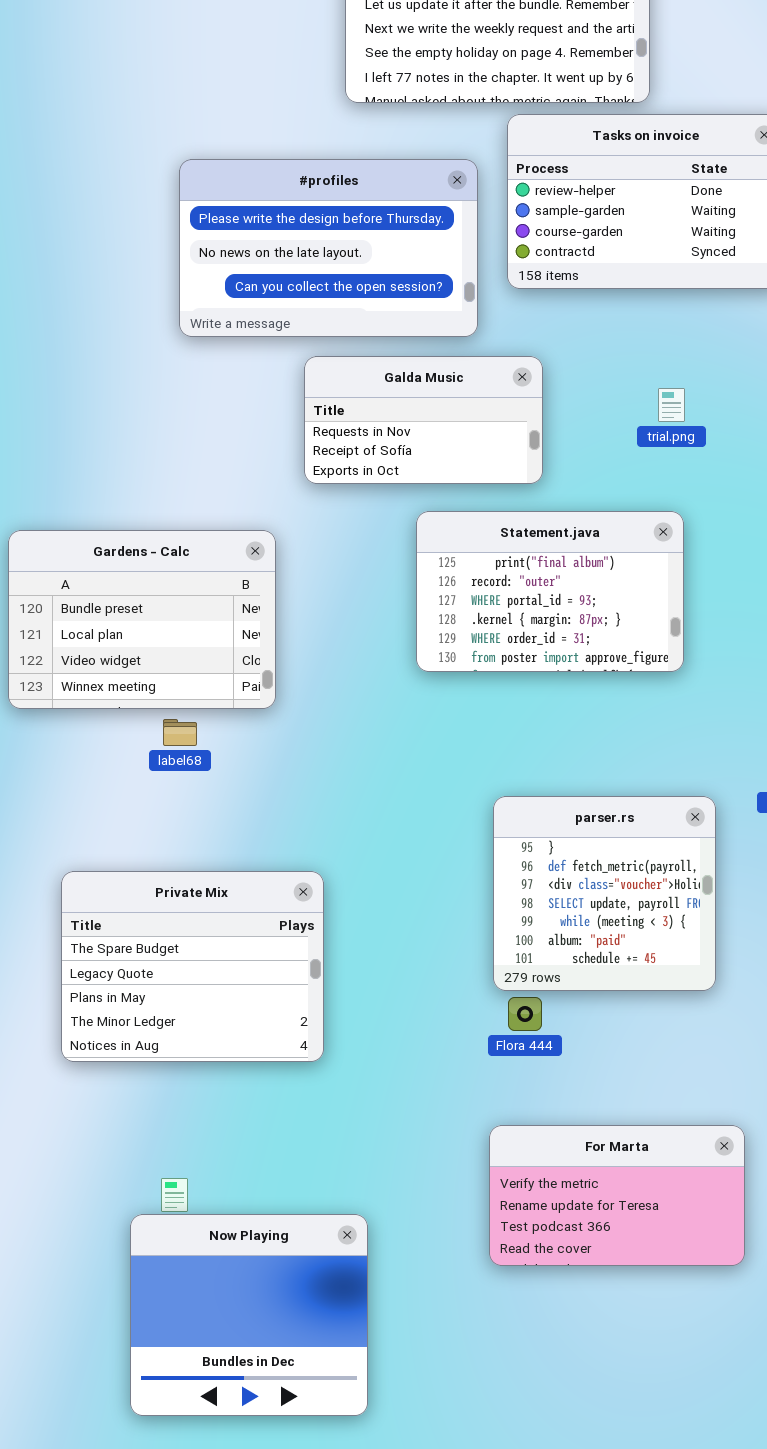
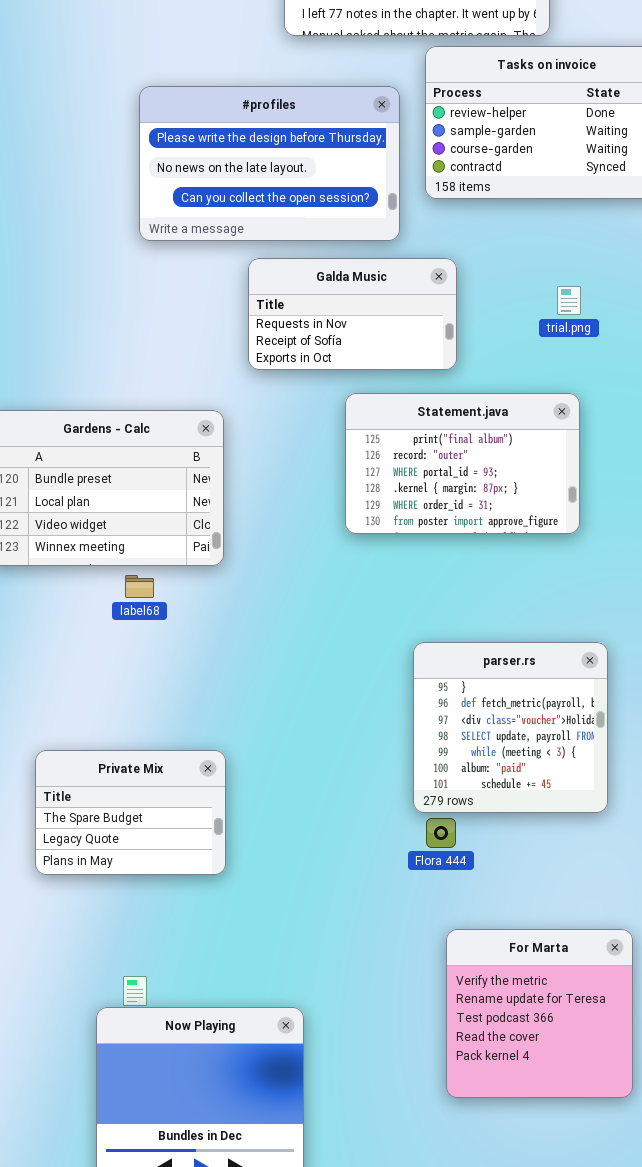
Private Mix: [61,871,324,1062] -> [35,750,226,875], resized
For Marta: [489,1125,745,1266] -> [446,929,633,1098], resized

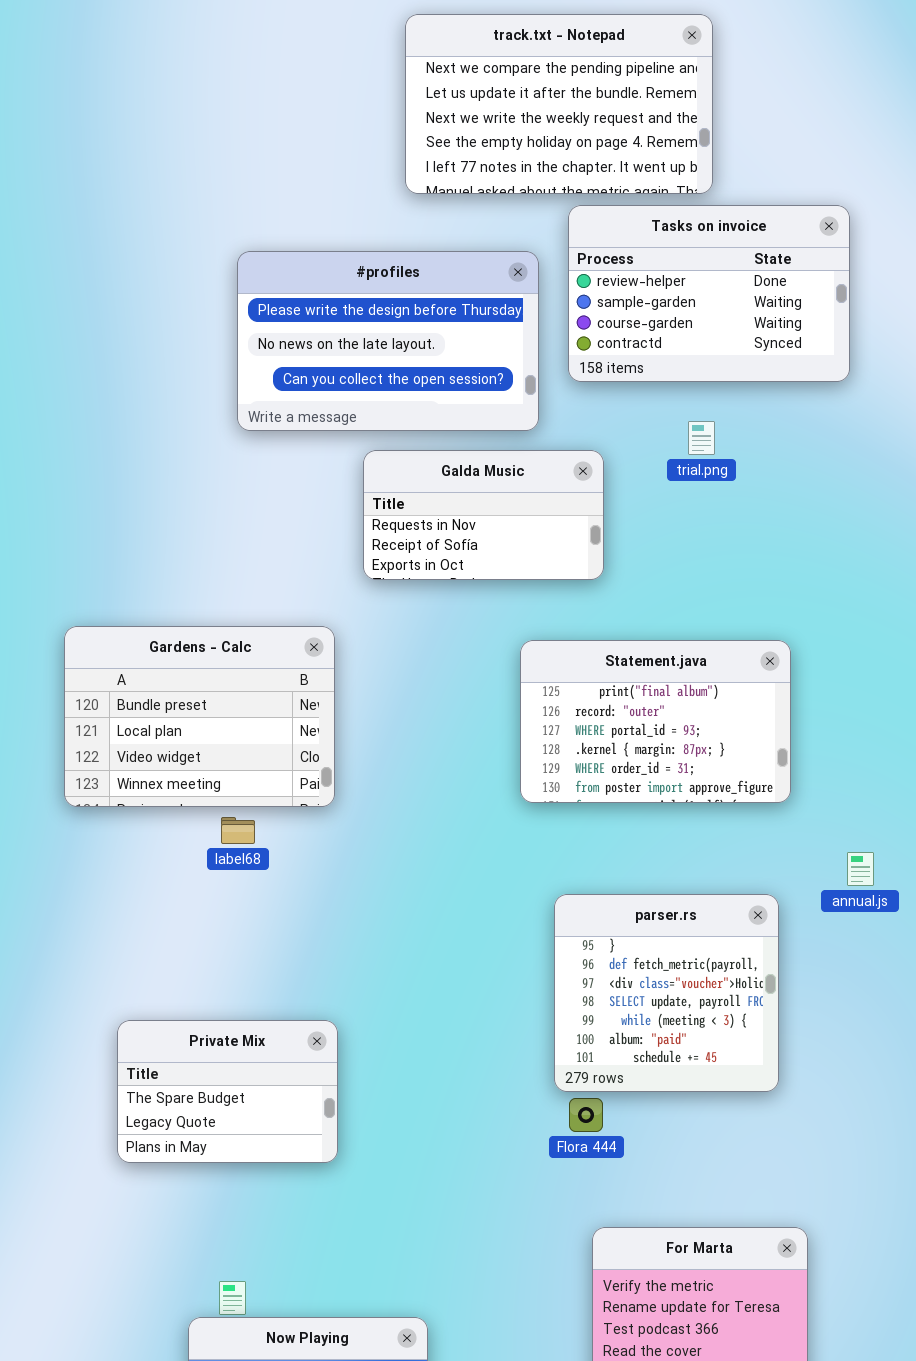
trial.png: [557,286,581,315] -> [688,421,715,455], moved
Statement.java: [345,393,580,534] -> [520,640,791,803], moved

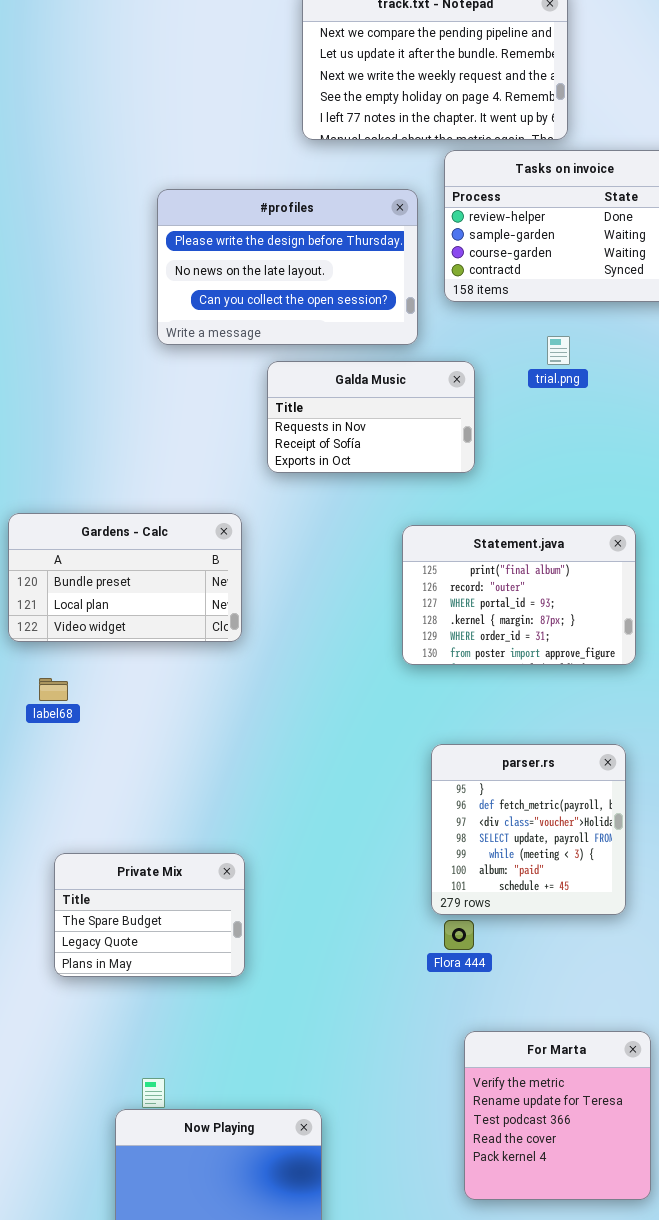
Gardens - Calc: [64,626,335,807] -> [8,513,242,642], resized
label68: [221,817,255,844] -> [39,678,68,701], moved

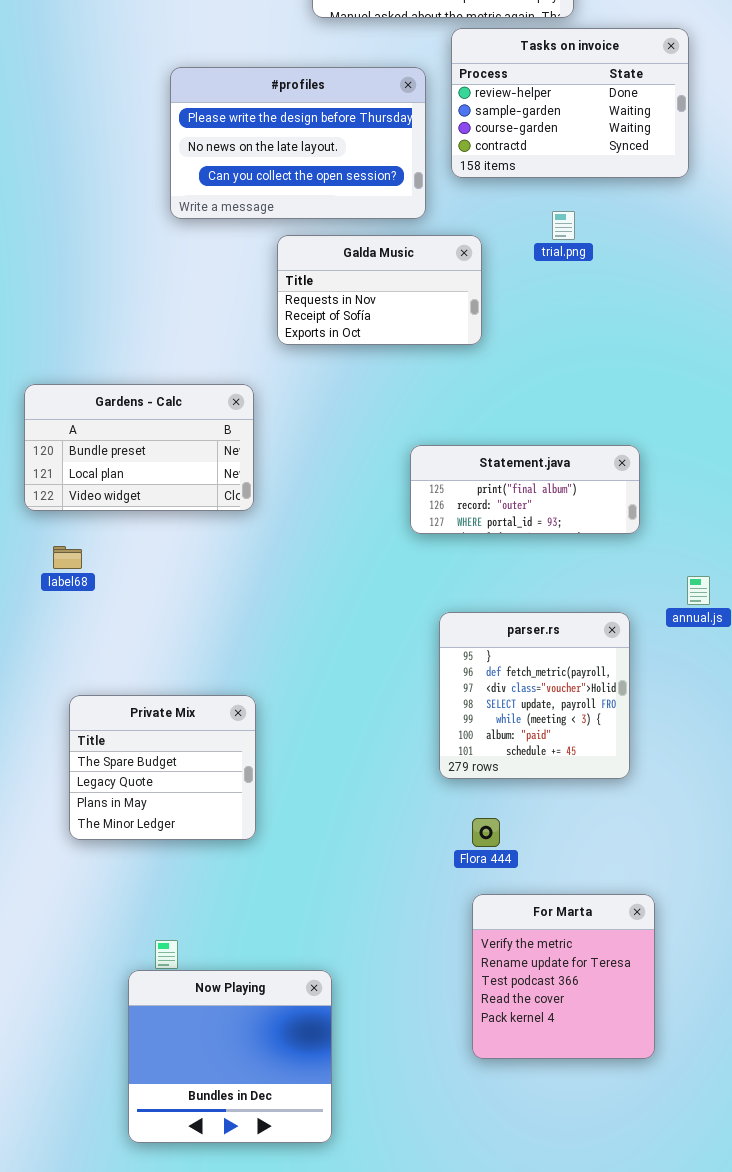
Statement.java: [402,525,636,665] -> [410,445,640,534], resized
Private Mix: [54,853,245,977] -> [69,695,256,840], resized
Flora 444: [444,920,474,950] -> [472,818,500,847], moved

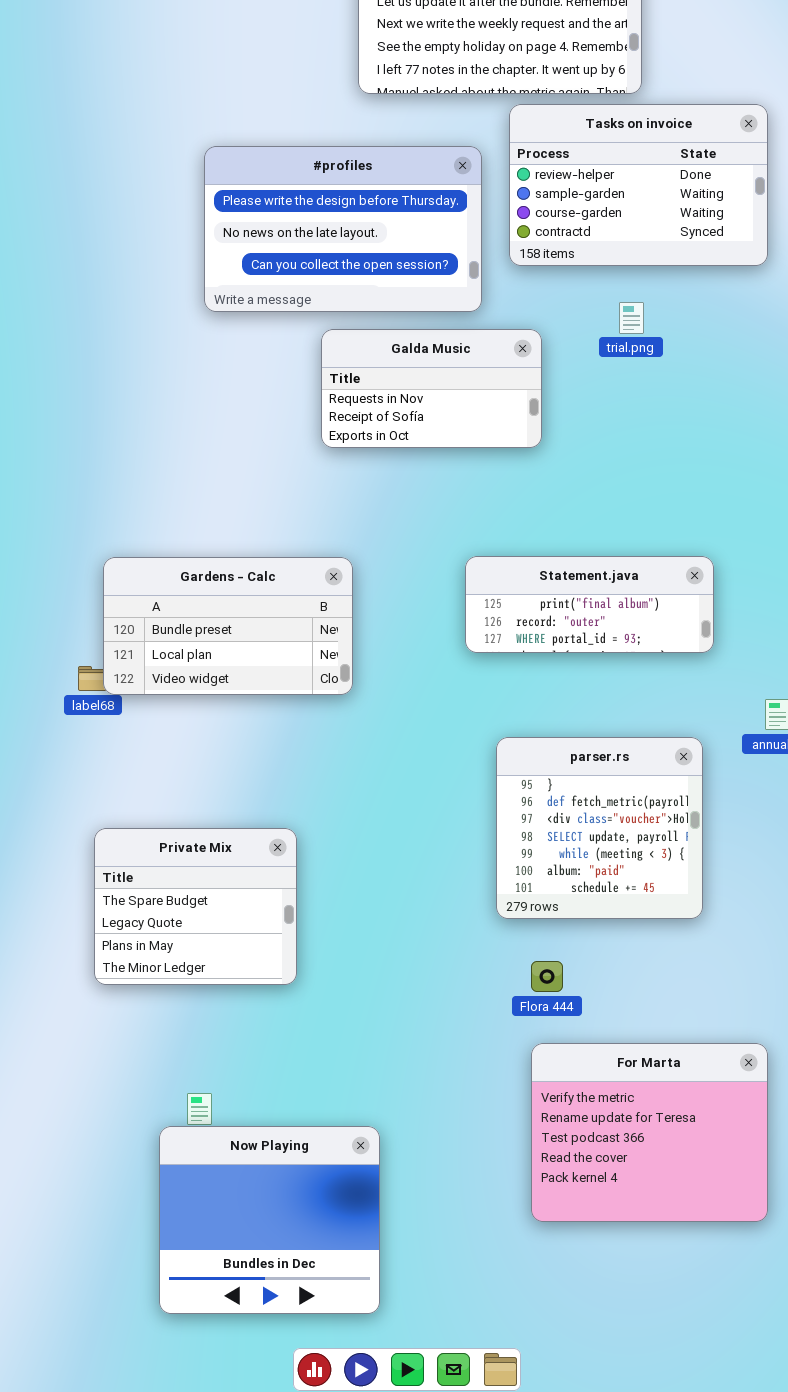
Gardens - Calc: [24,384,254,511] -> [103,557,353,695], moved
For Marta: [472,894,655,1059] -> [531,1043,768,1222], resized

